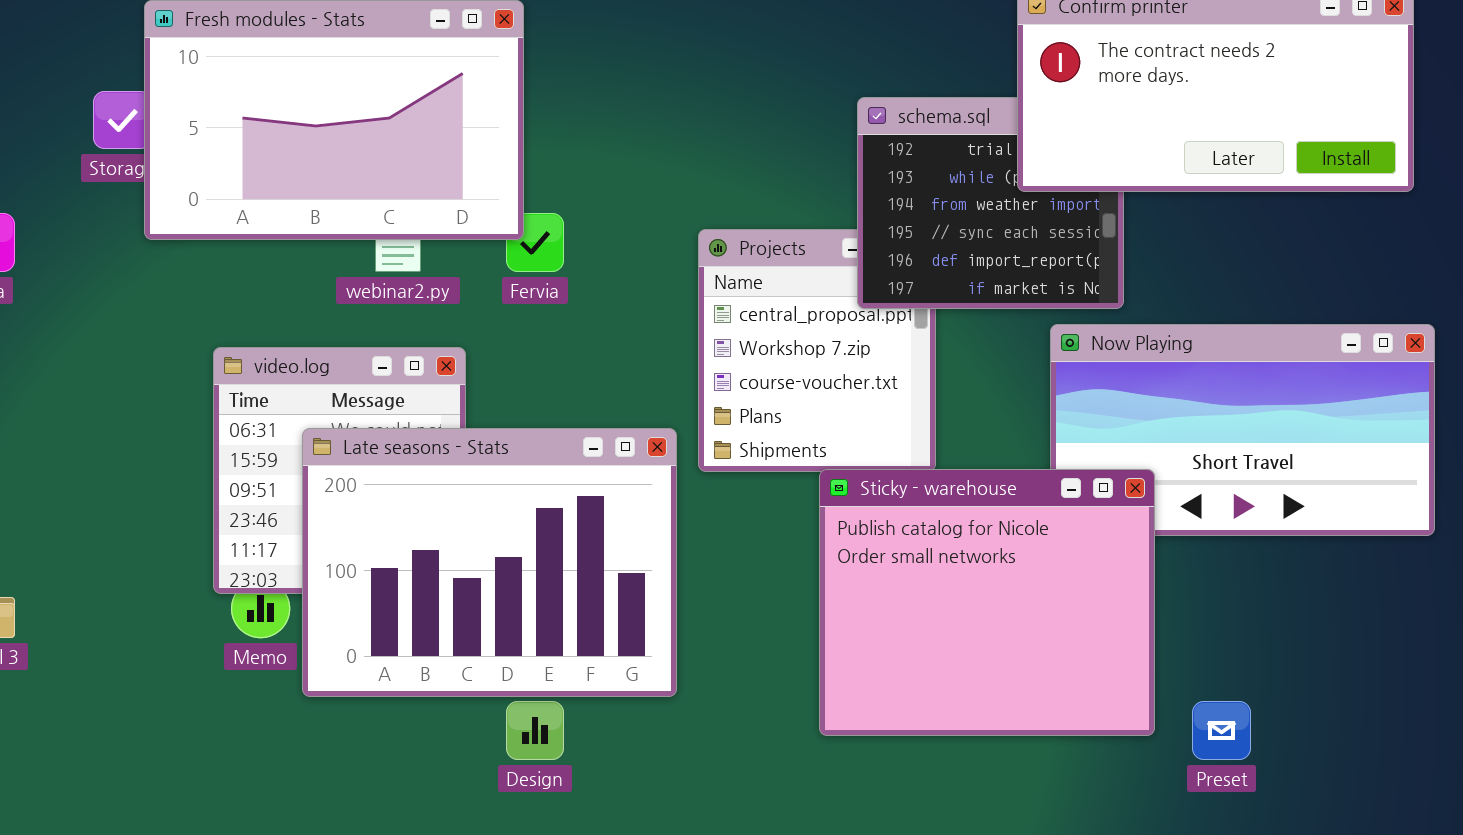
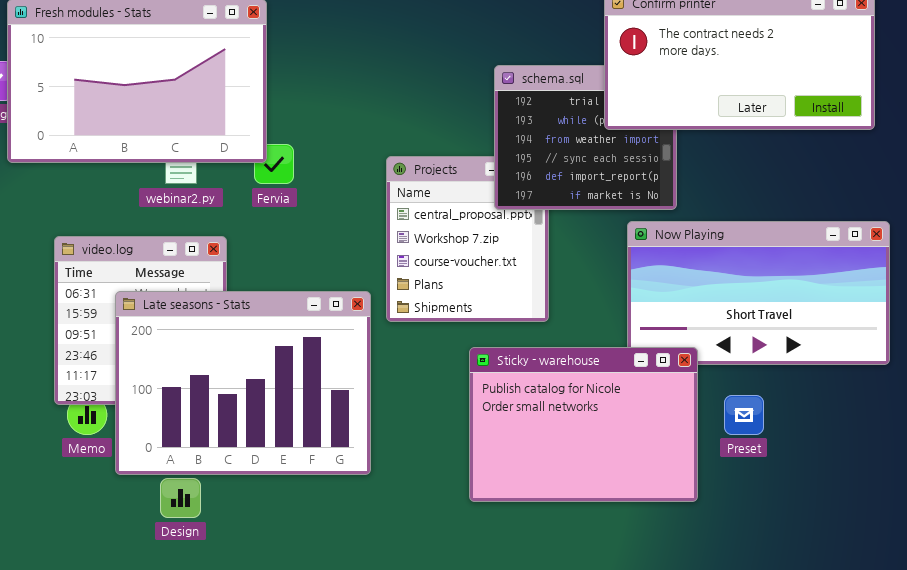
Sticky - warehouse: [819,469,1155,736] -> [469,347,698,502], resized
Design: [506,701,564,760] -> [160,478,201,518], moved
Preset: [1192,701,1251,760] -> [724,395,764,435], moved

